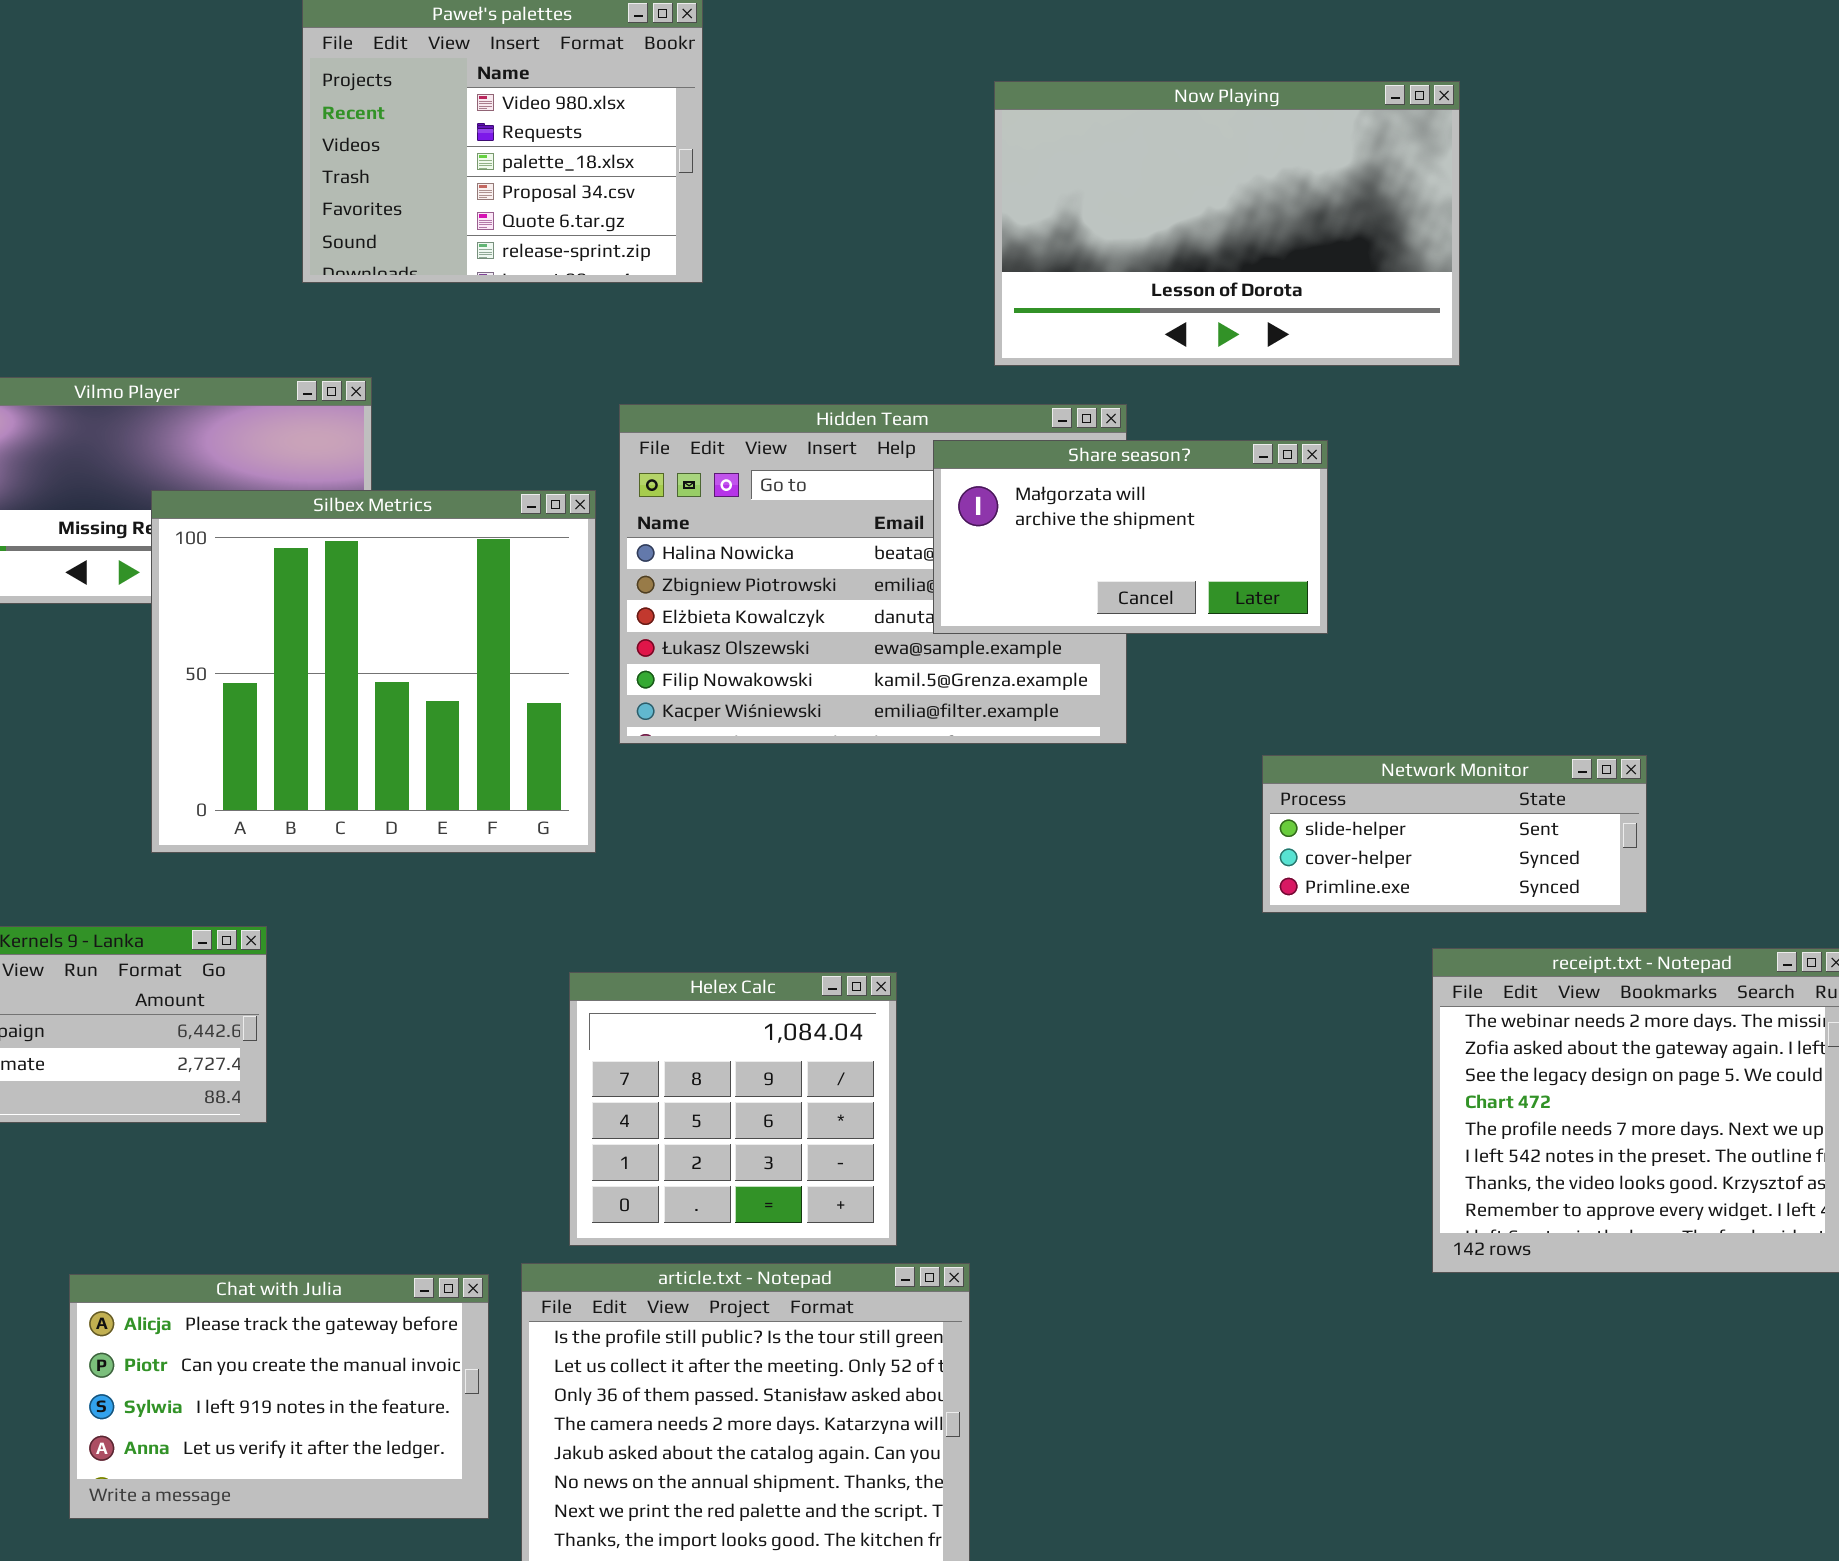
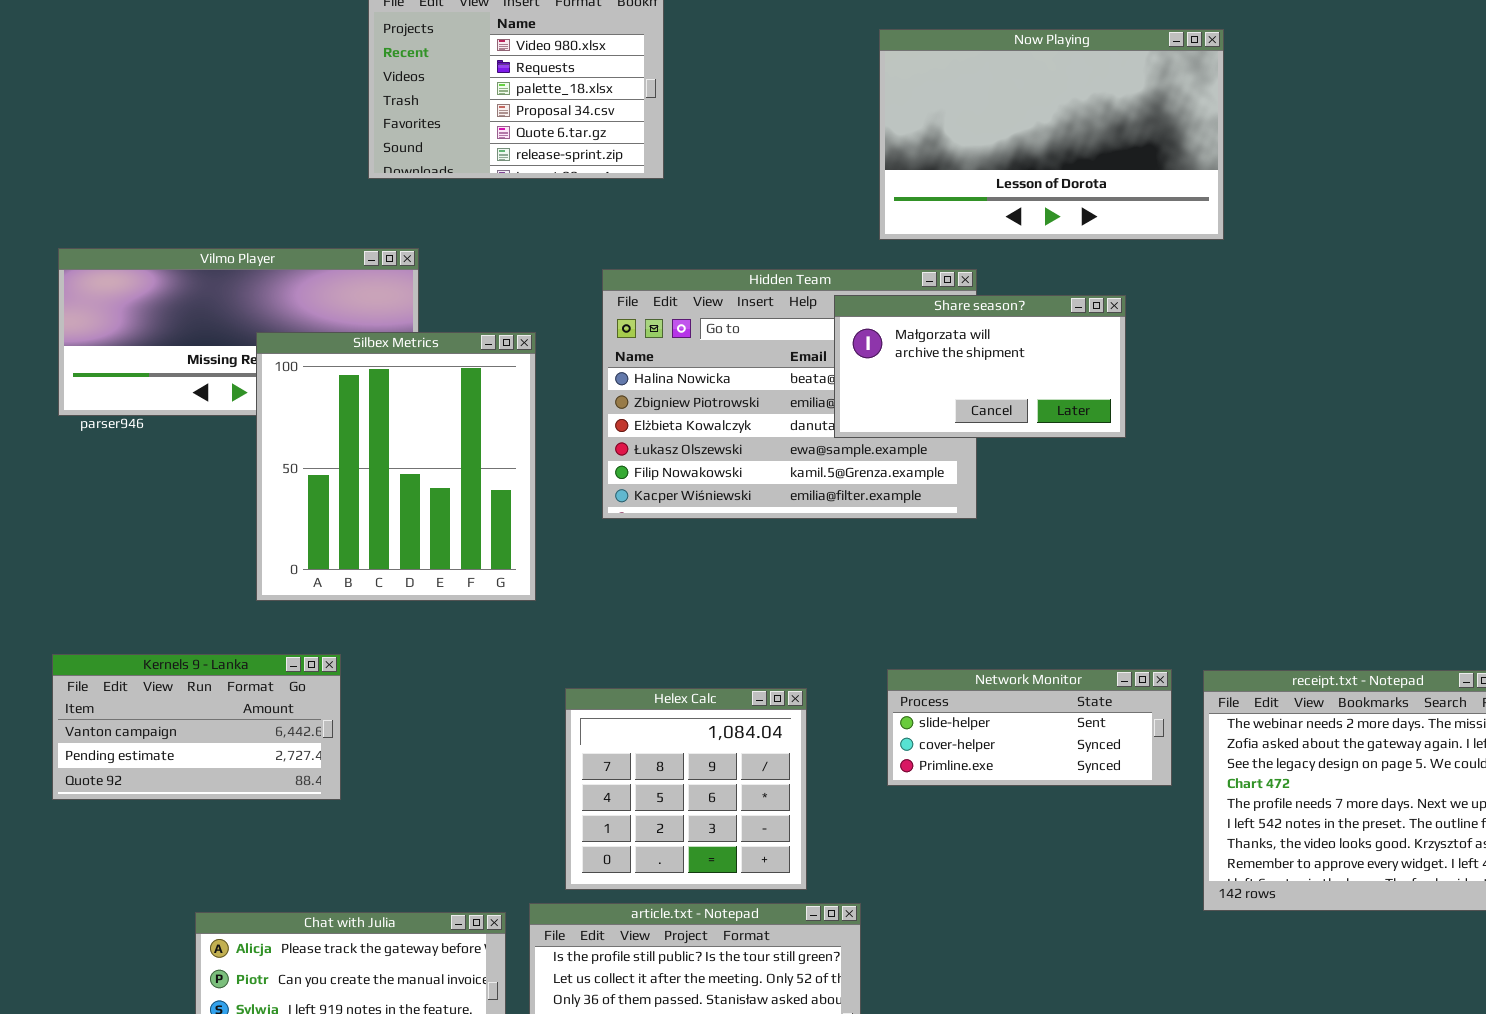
Silbex Metrics: [151,490,596,853] -> [256,332,536,601], resized
Network Monitor: [1262,755,1647,913] -> [887,669,1172,786], moved

